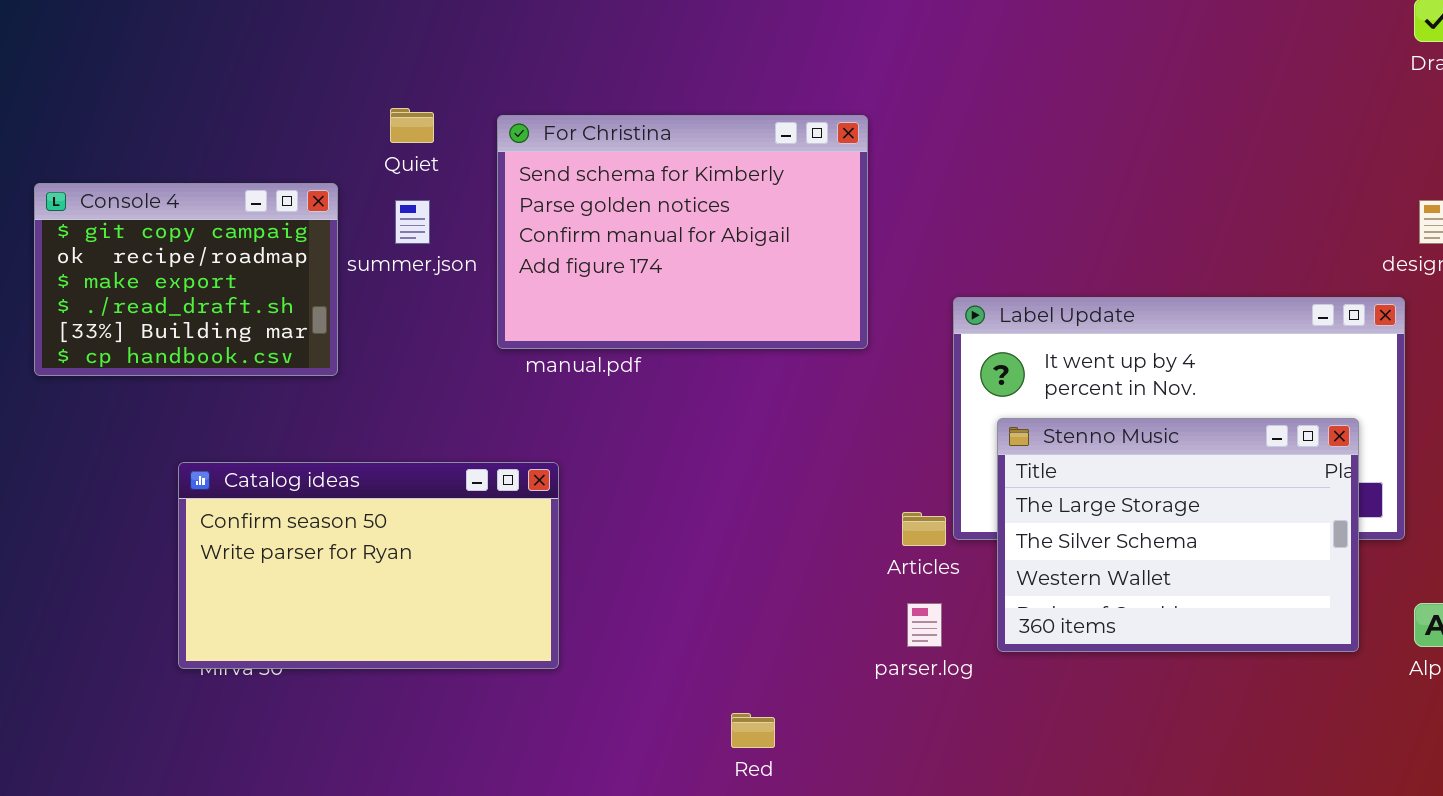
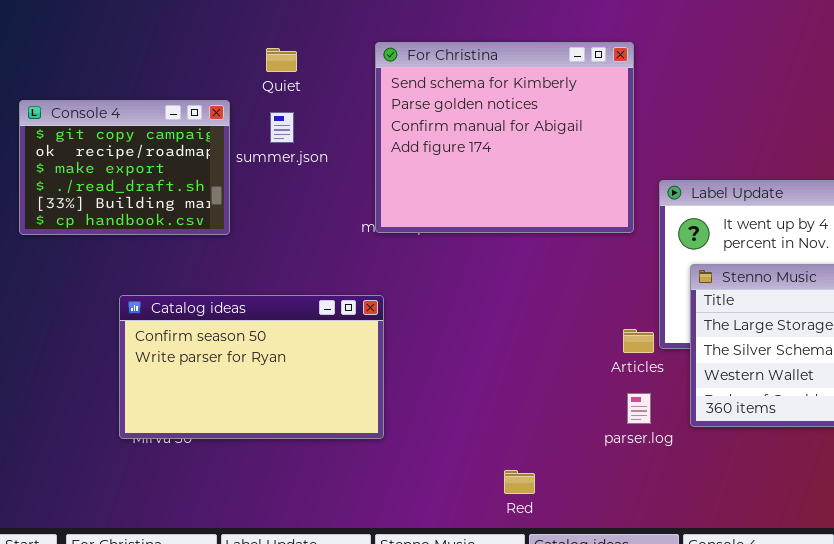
For Christina: [497,115,868,349] -> [375,42,634,233], moved, resized

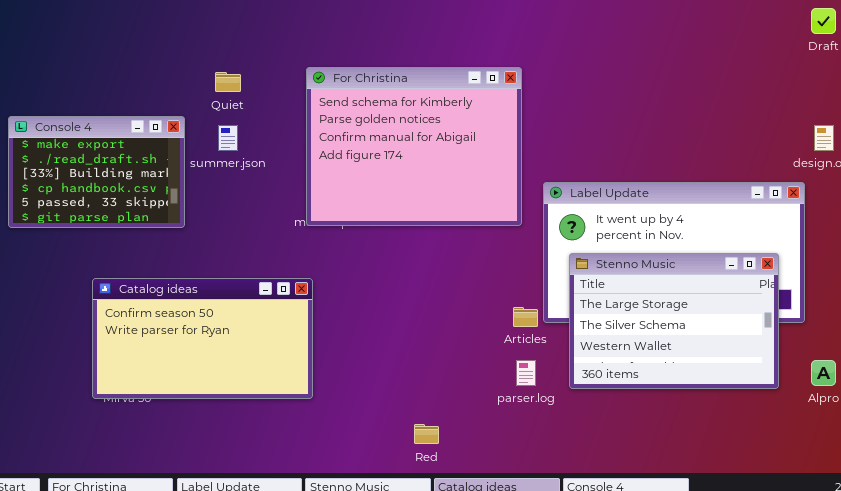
Console 4: [19,100,230,235] -> [8,116,185,228], scrolled down 2 rows

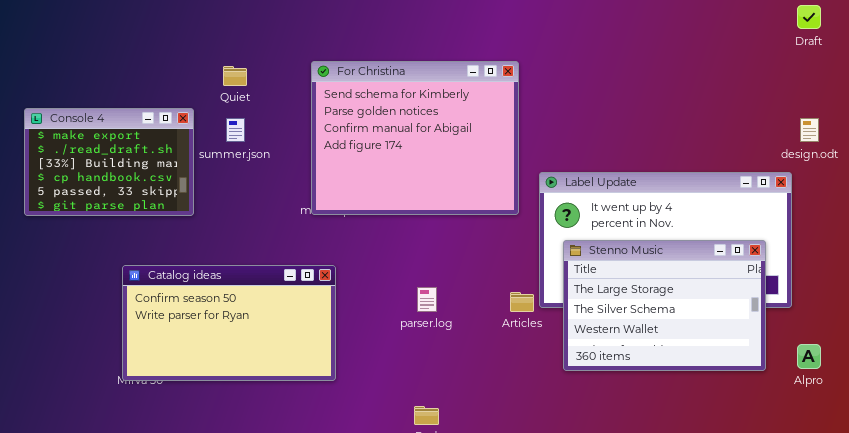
Catalog ideas: [92,278,313,399] -> [122,265,336,381], moved
parser.log: [516,360,536,386] -> [417,287,437,312], moved

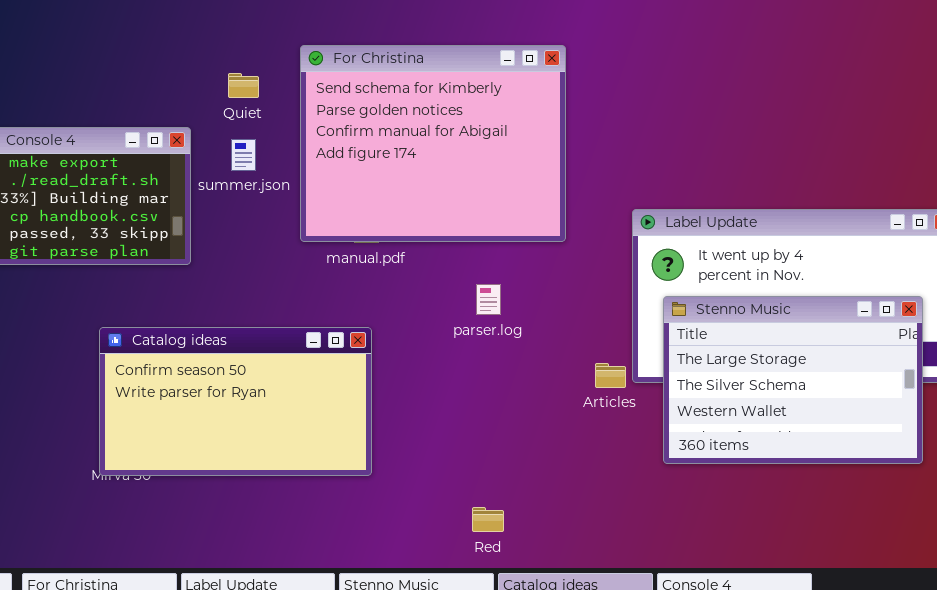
For Christina: [311,61,519,215] -> [300,45,566,242], moved
parser.log: [417,287,437,312] -> [476,284,501,315], moved

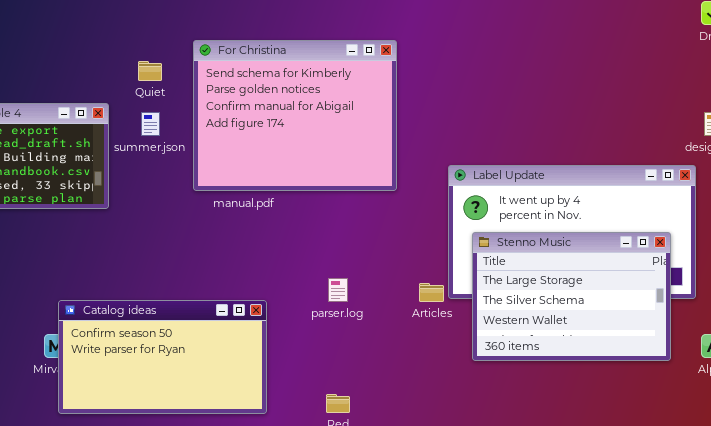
parser.log: [476,284,501,315] -> [328,278,348,302], moved
Catalog ideas: [99,327,372,476] -> [58,300,267,414], moved

